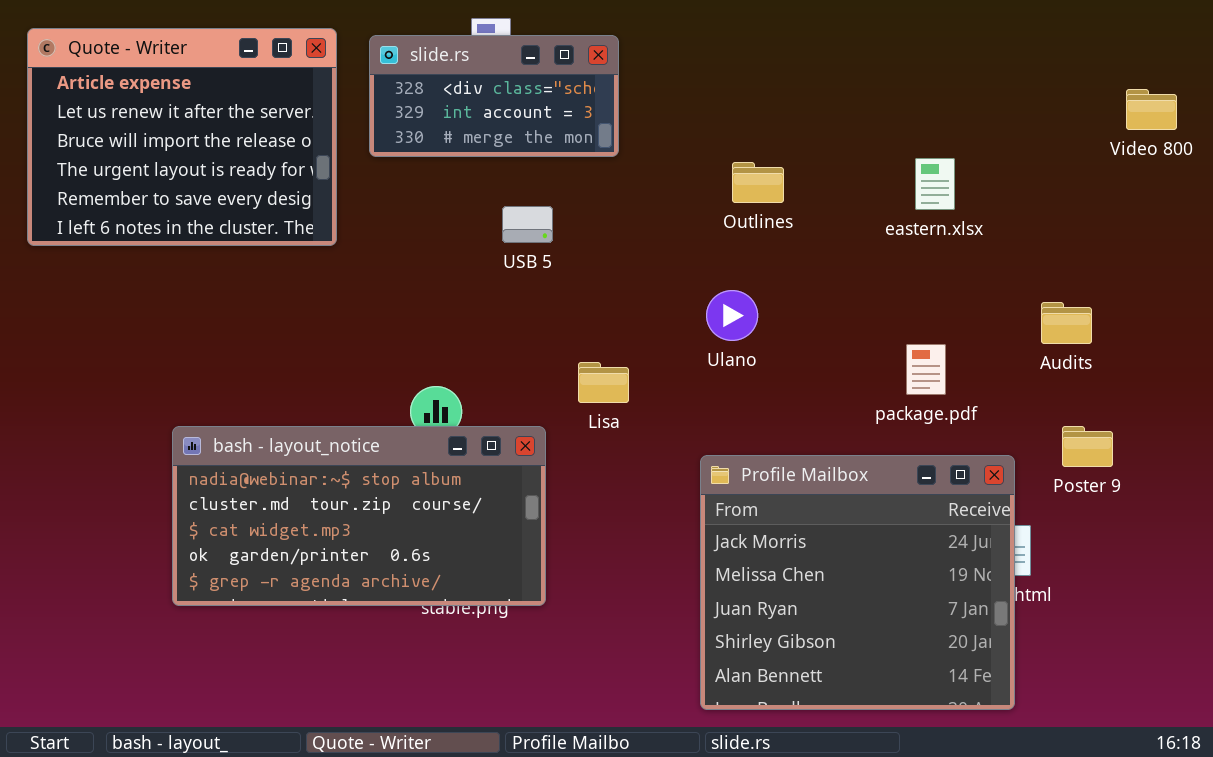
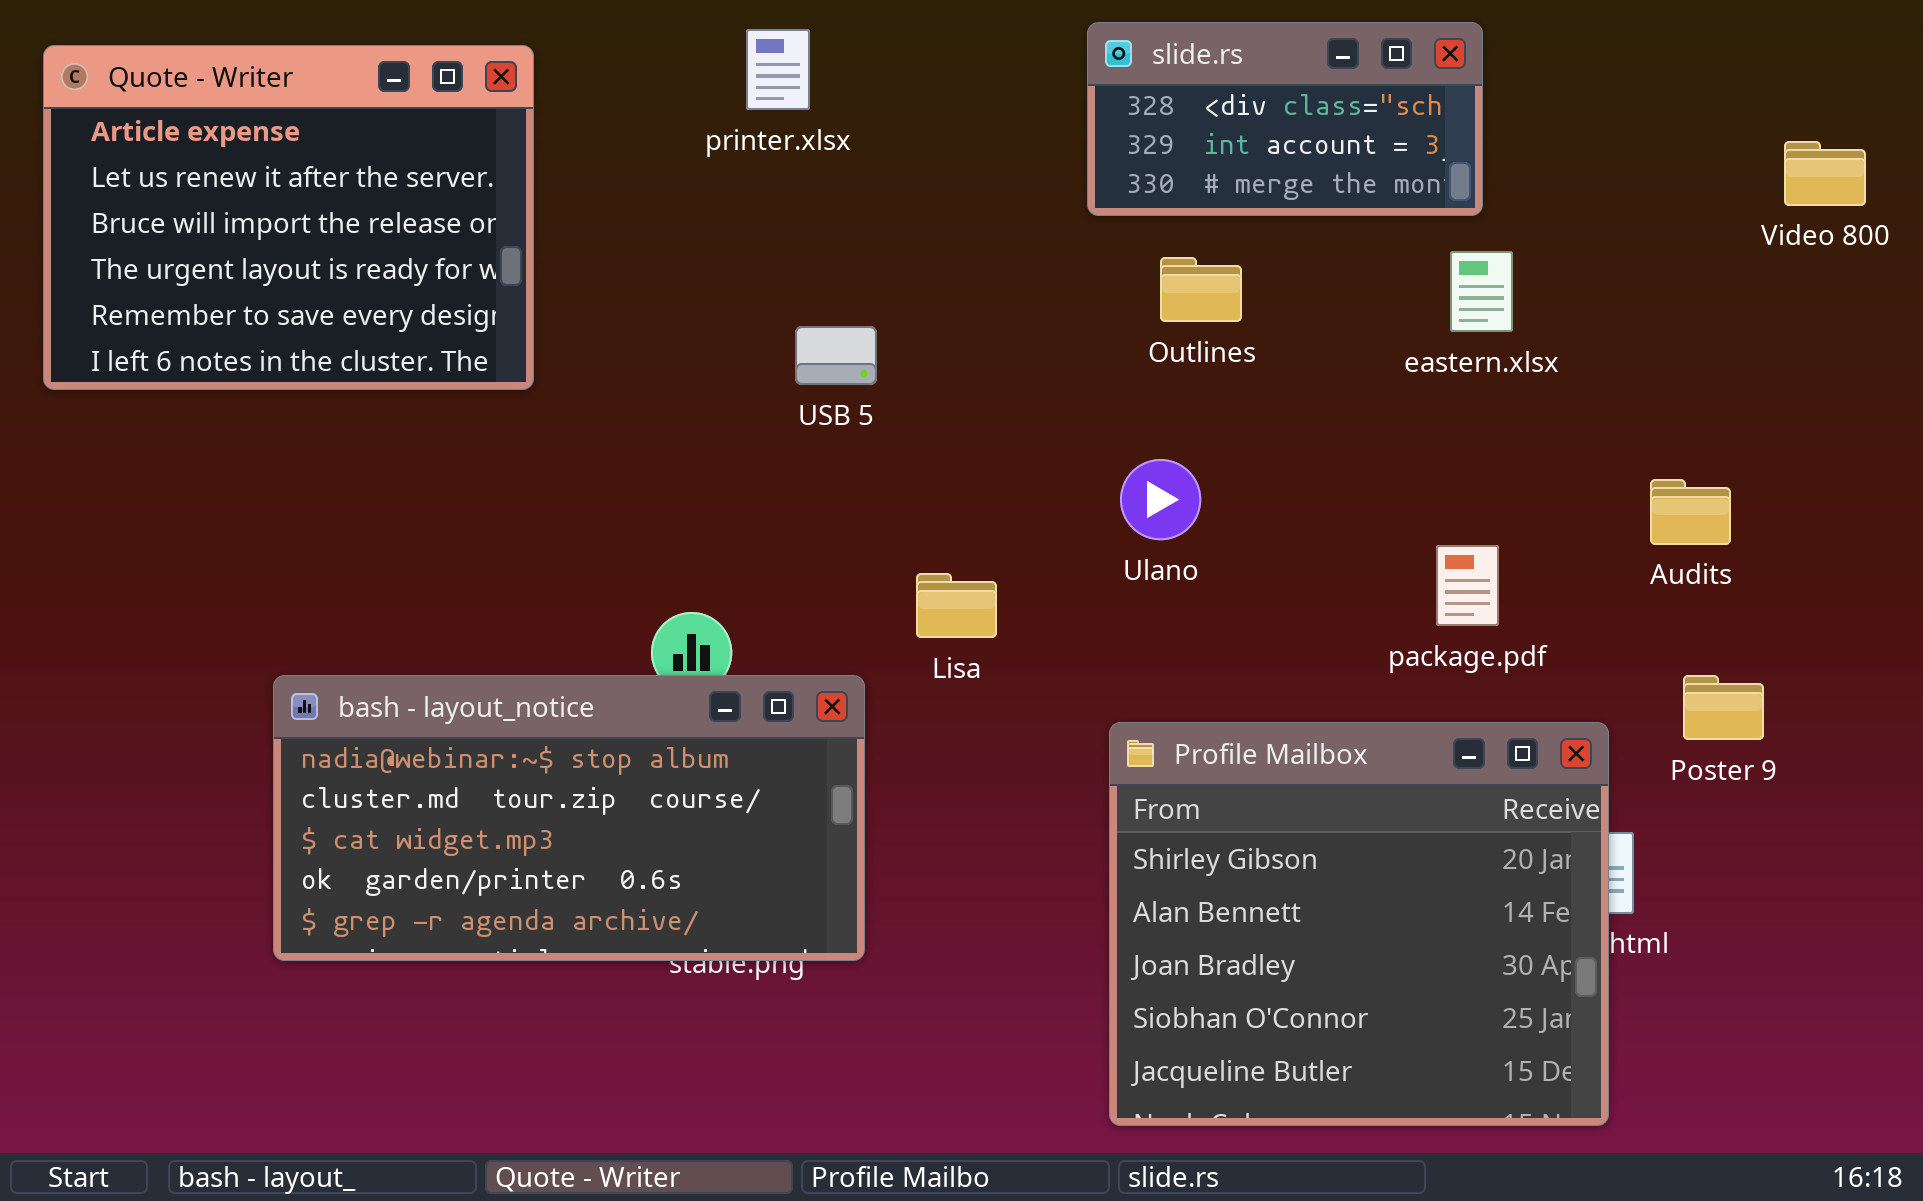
slide.rs: [369,35,619,157] -> [1087,22,1483,216], moved
Profile Mailbox: [700,455,1015,710] -> [1109,722,1609,1126], scrolled down 3 rows

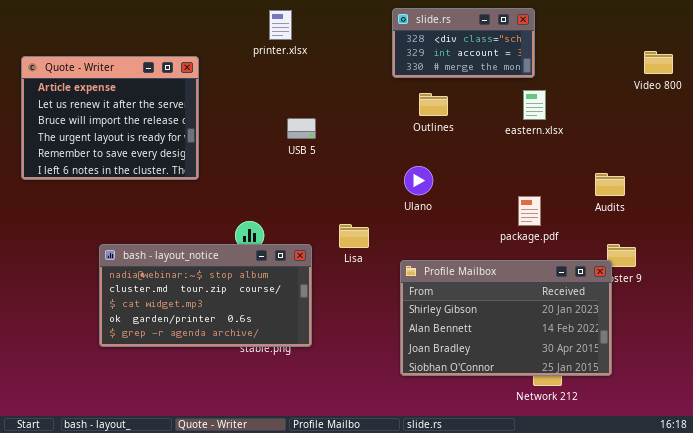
Quote - Writer: [43,45,534,390] -> [21,56,199,180], moved
Lisa: [916,573,997,638] -> [339,224,369,248], moved
Profile Mailbox: [1109,722,1609,1126] -> [400,260,612,376], resized

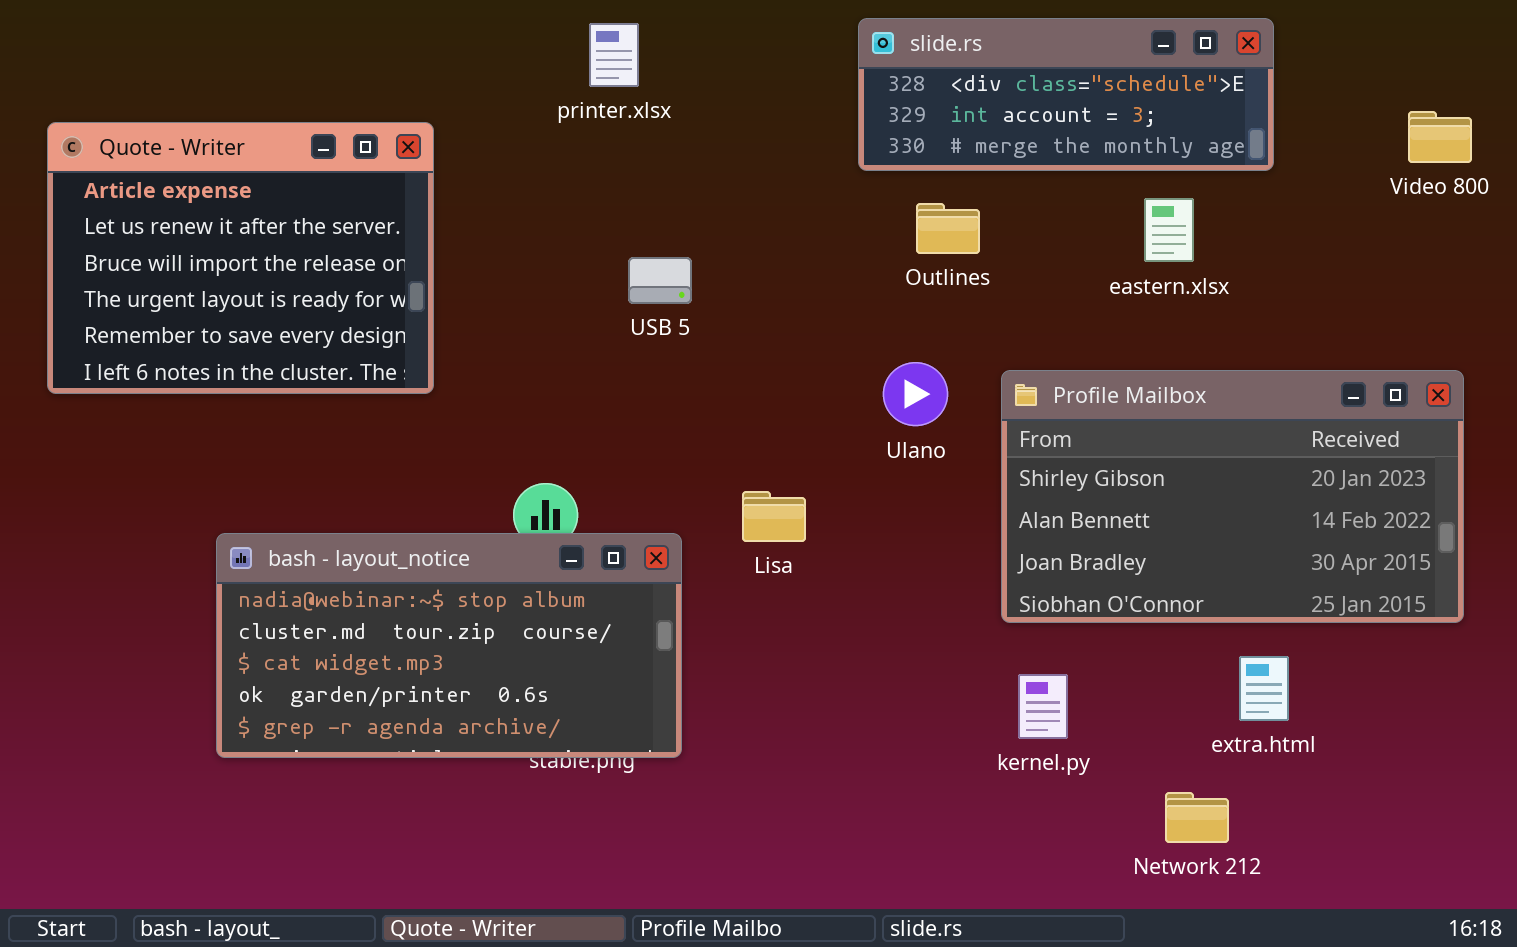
slide.rs: [392,8,535,78] -> [858,18,1274,171], resized
Profile Mailbox: [400,260,612,376] -> [1001,370,1464,623], moved

